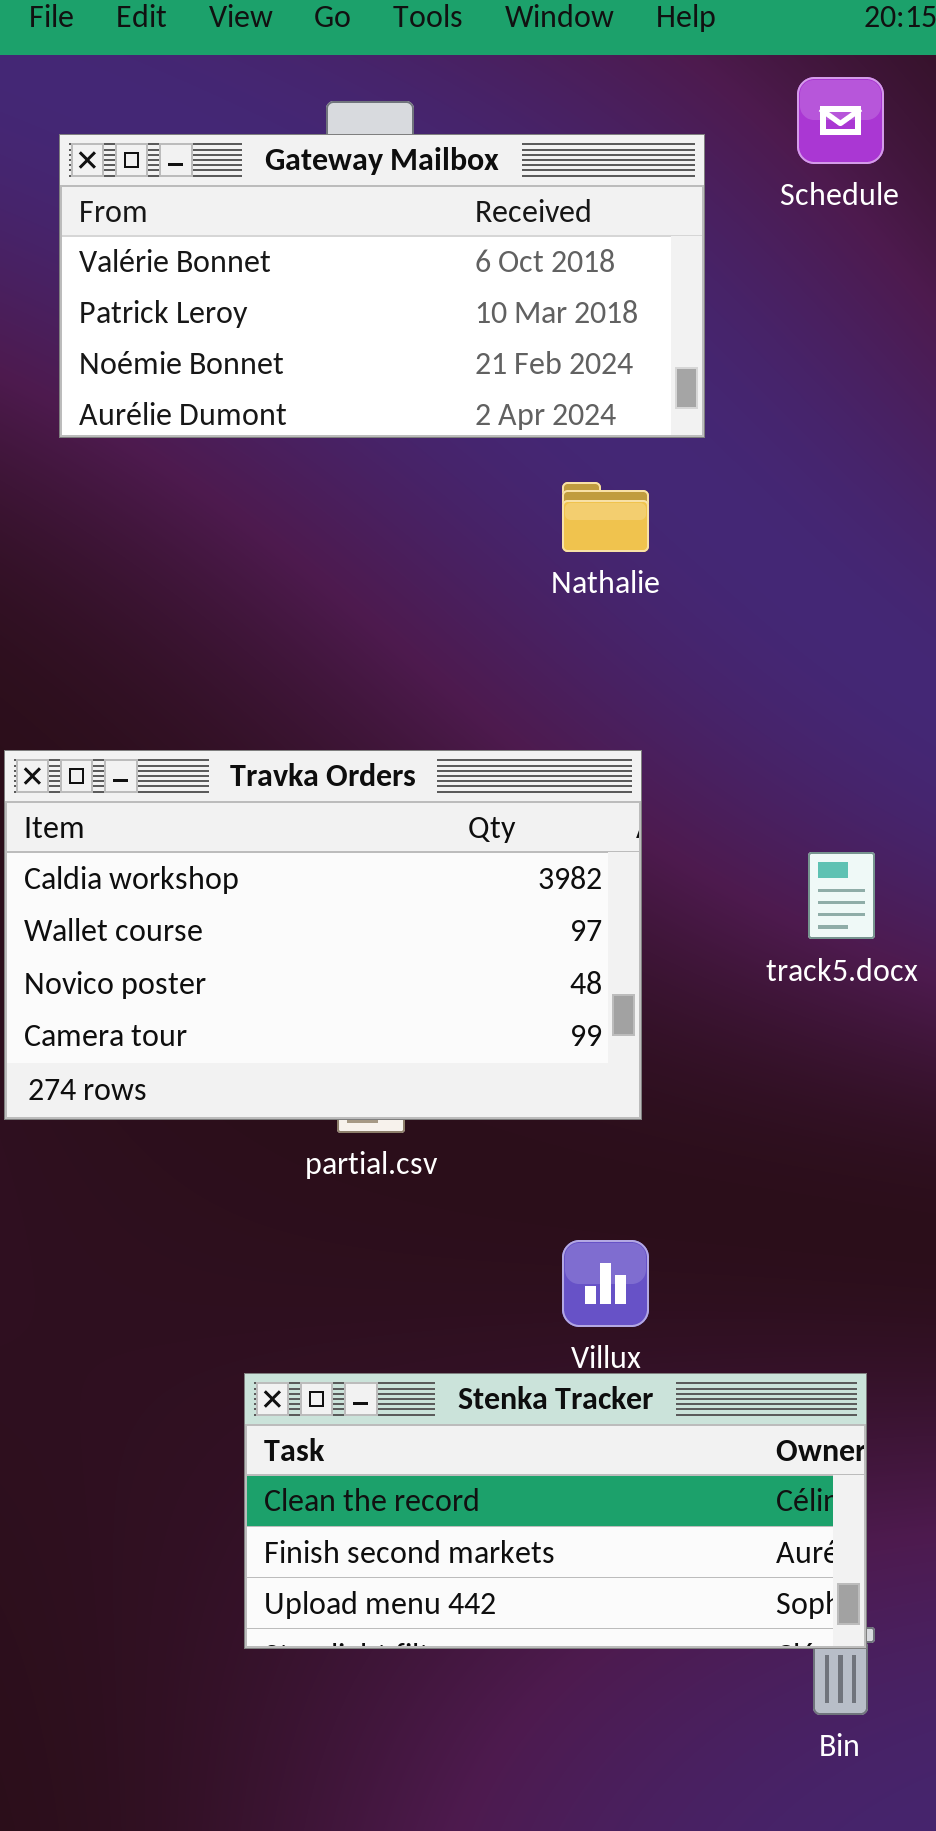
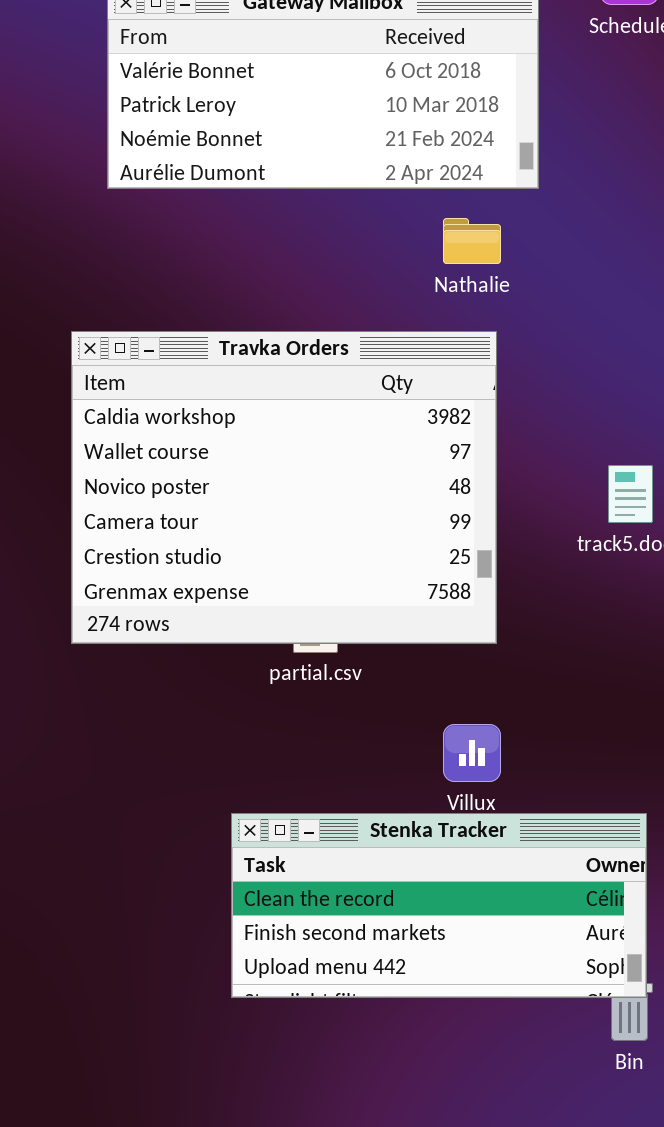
Travka Orders: [4,750,642,1120] -> [71,331,497,644], resized

